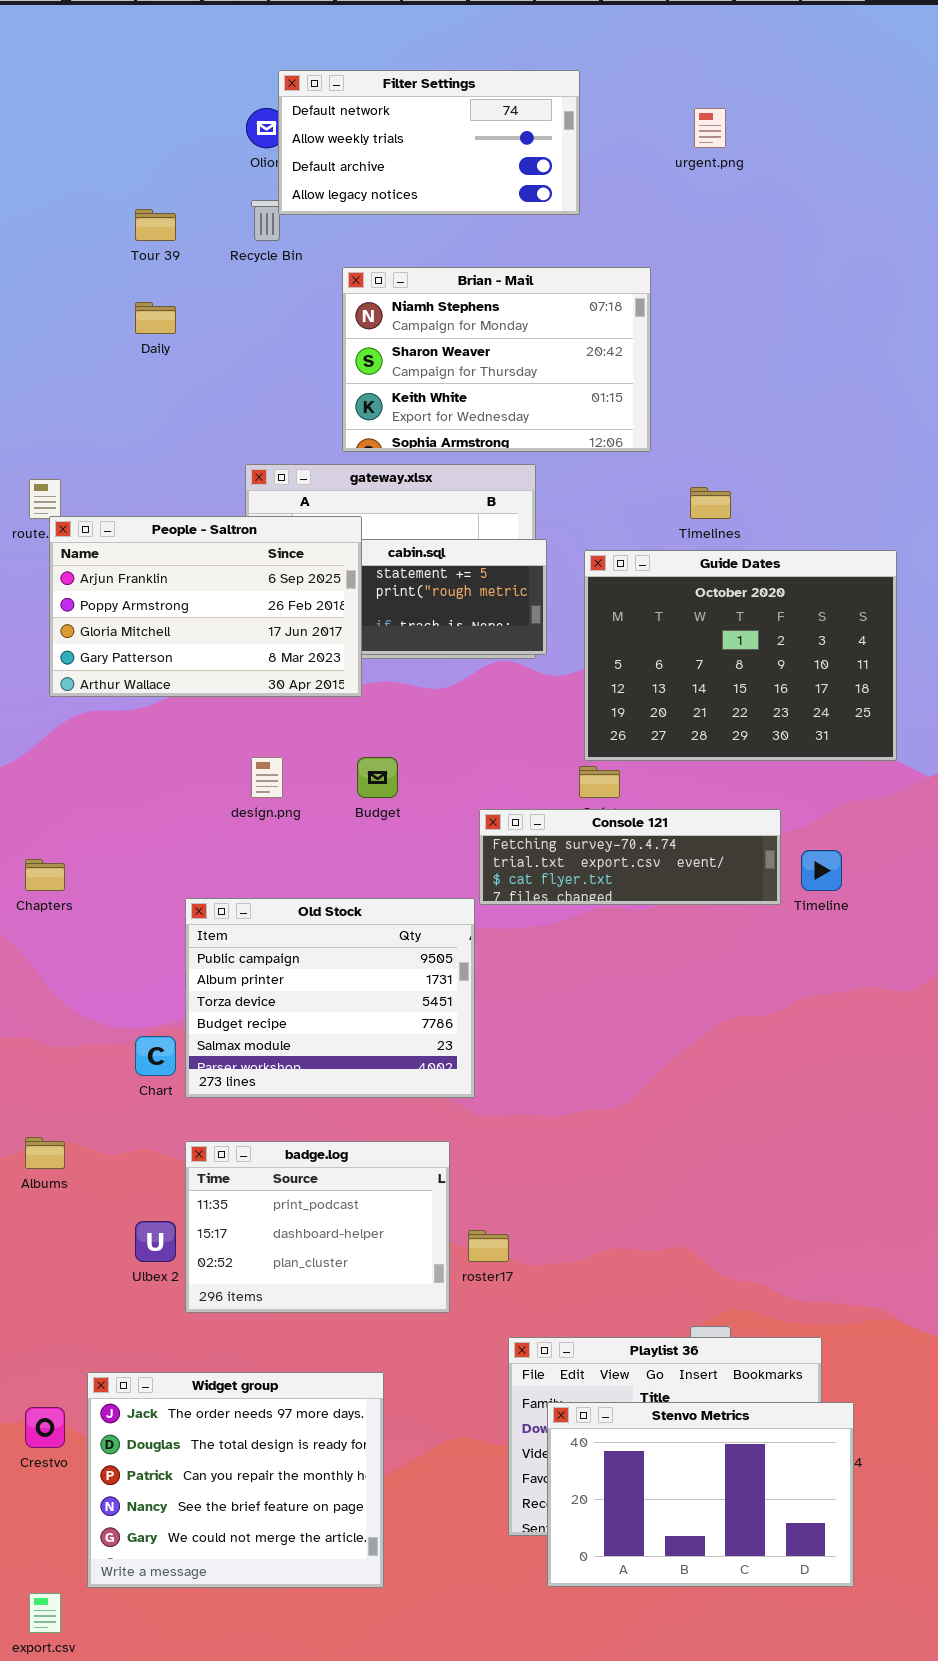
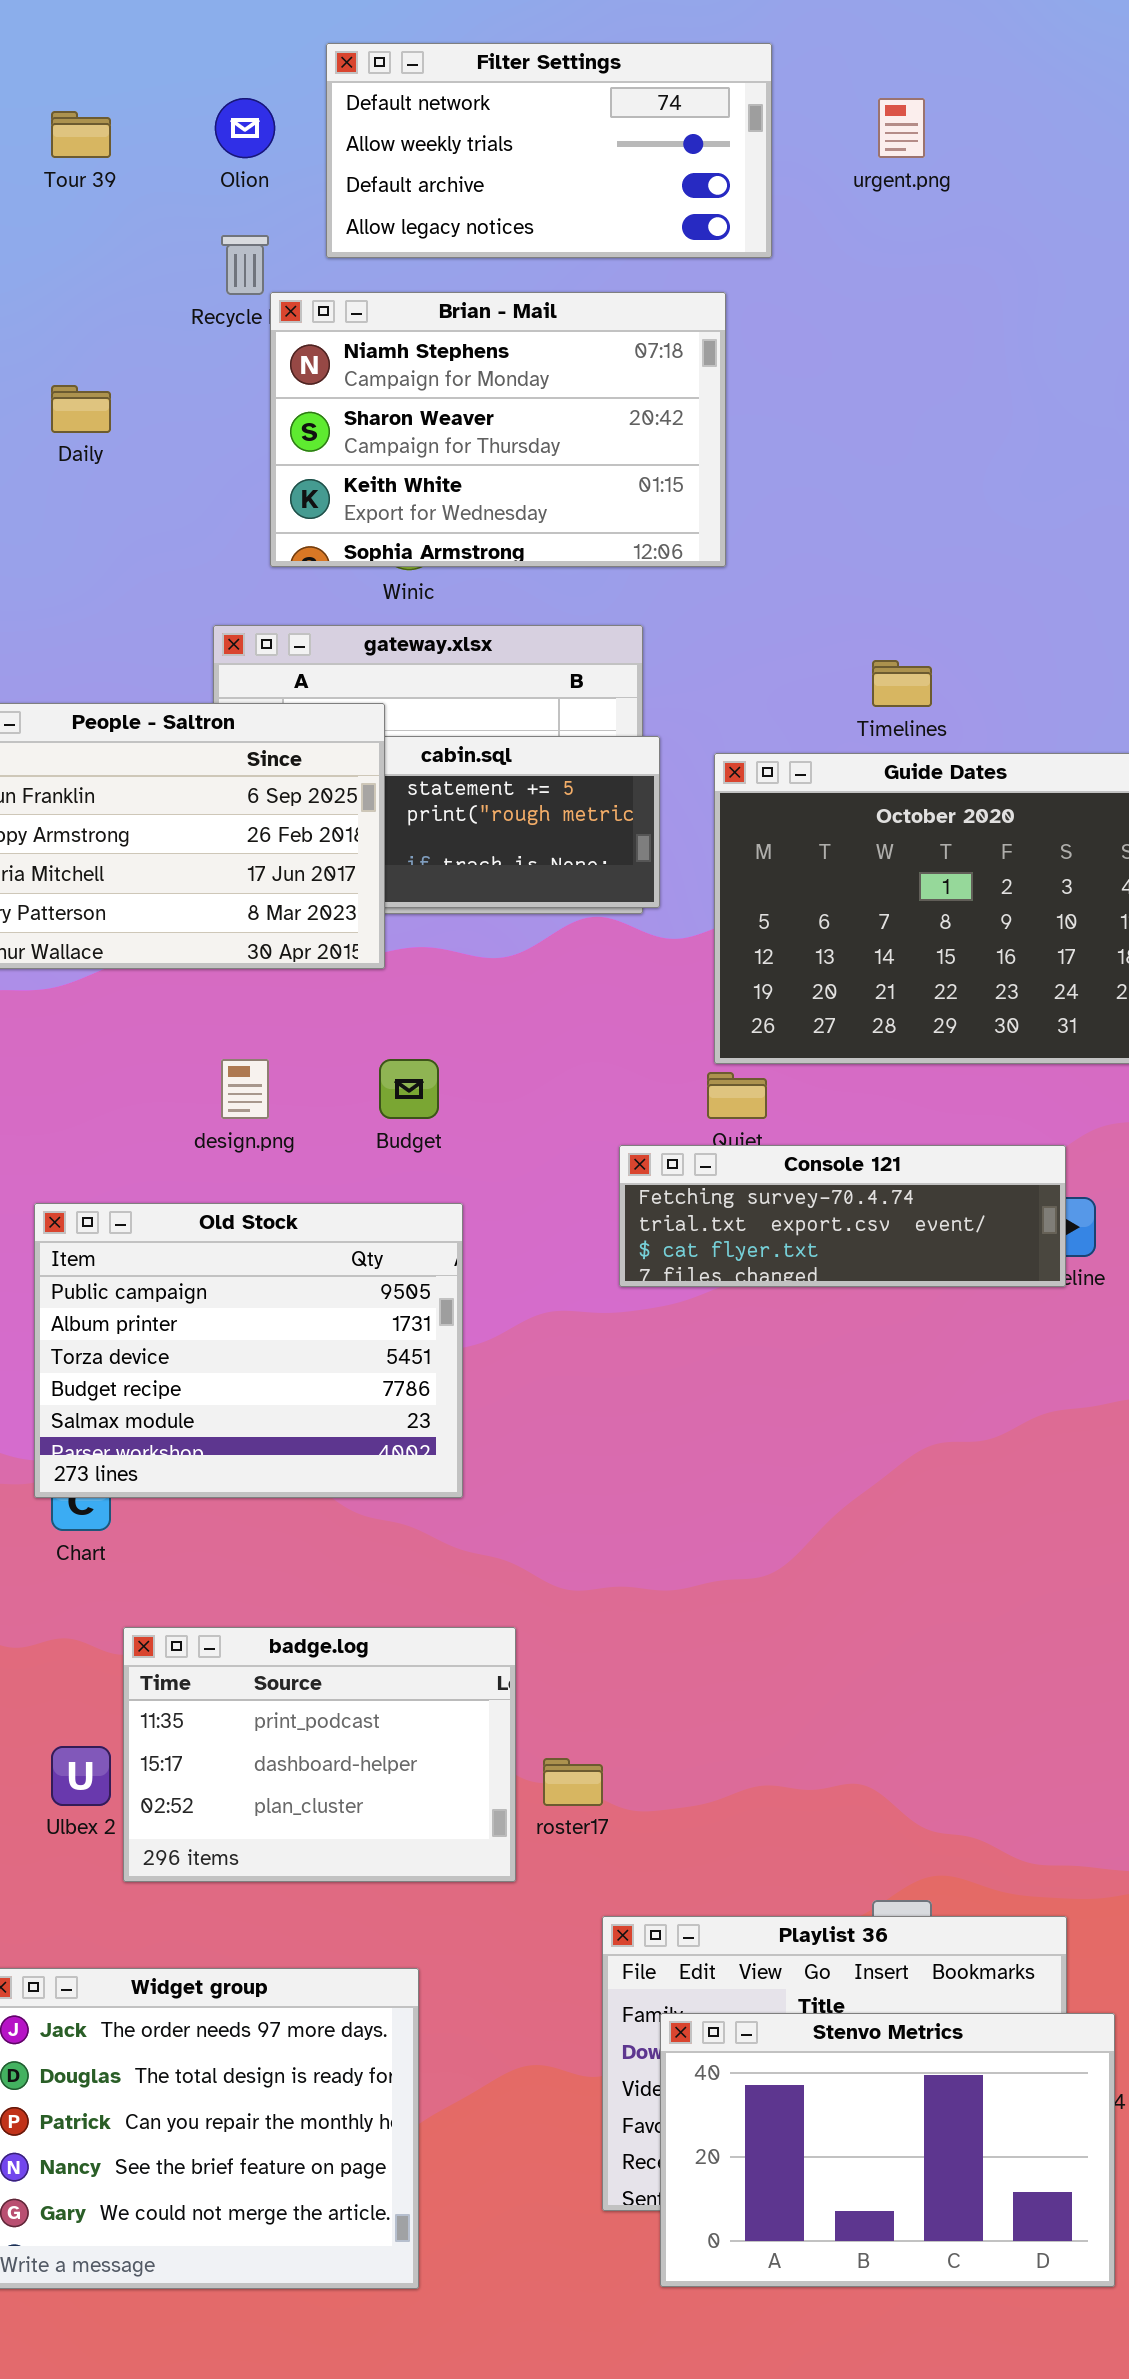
Filter Settings: [278,70,580,215] -> [326,43,772,258], moved
Tour 39: [135,209,176,241] -> [51,111,111,158], moved
Brian - Mail: [342,267,651,452] -> [270,292,726,567], moved
Console 121: [479,809,781,905] -> [619,1145,1066,1287], moved
Old Stock: [185,898,475,1098] -> [34,1203,463,1498], moved

